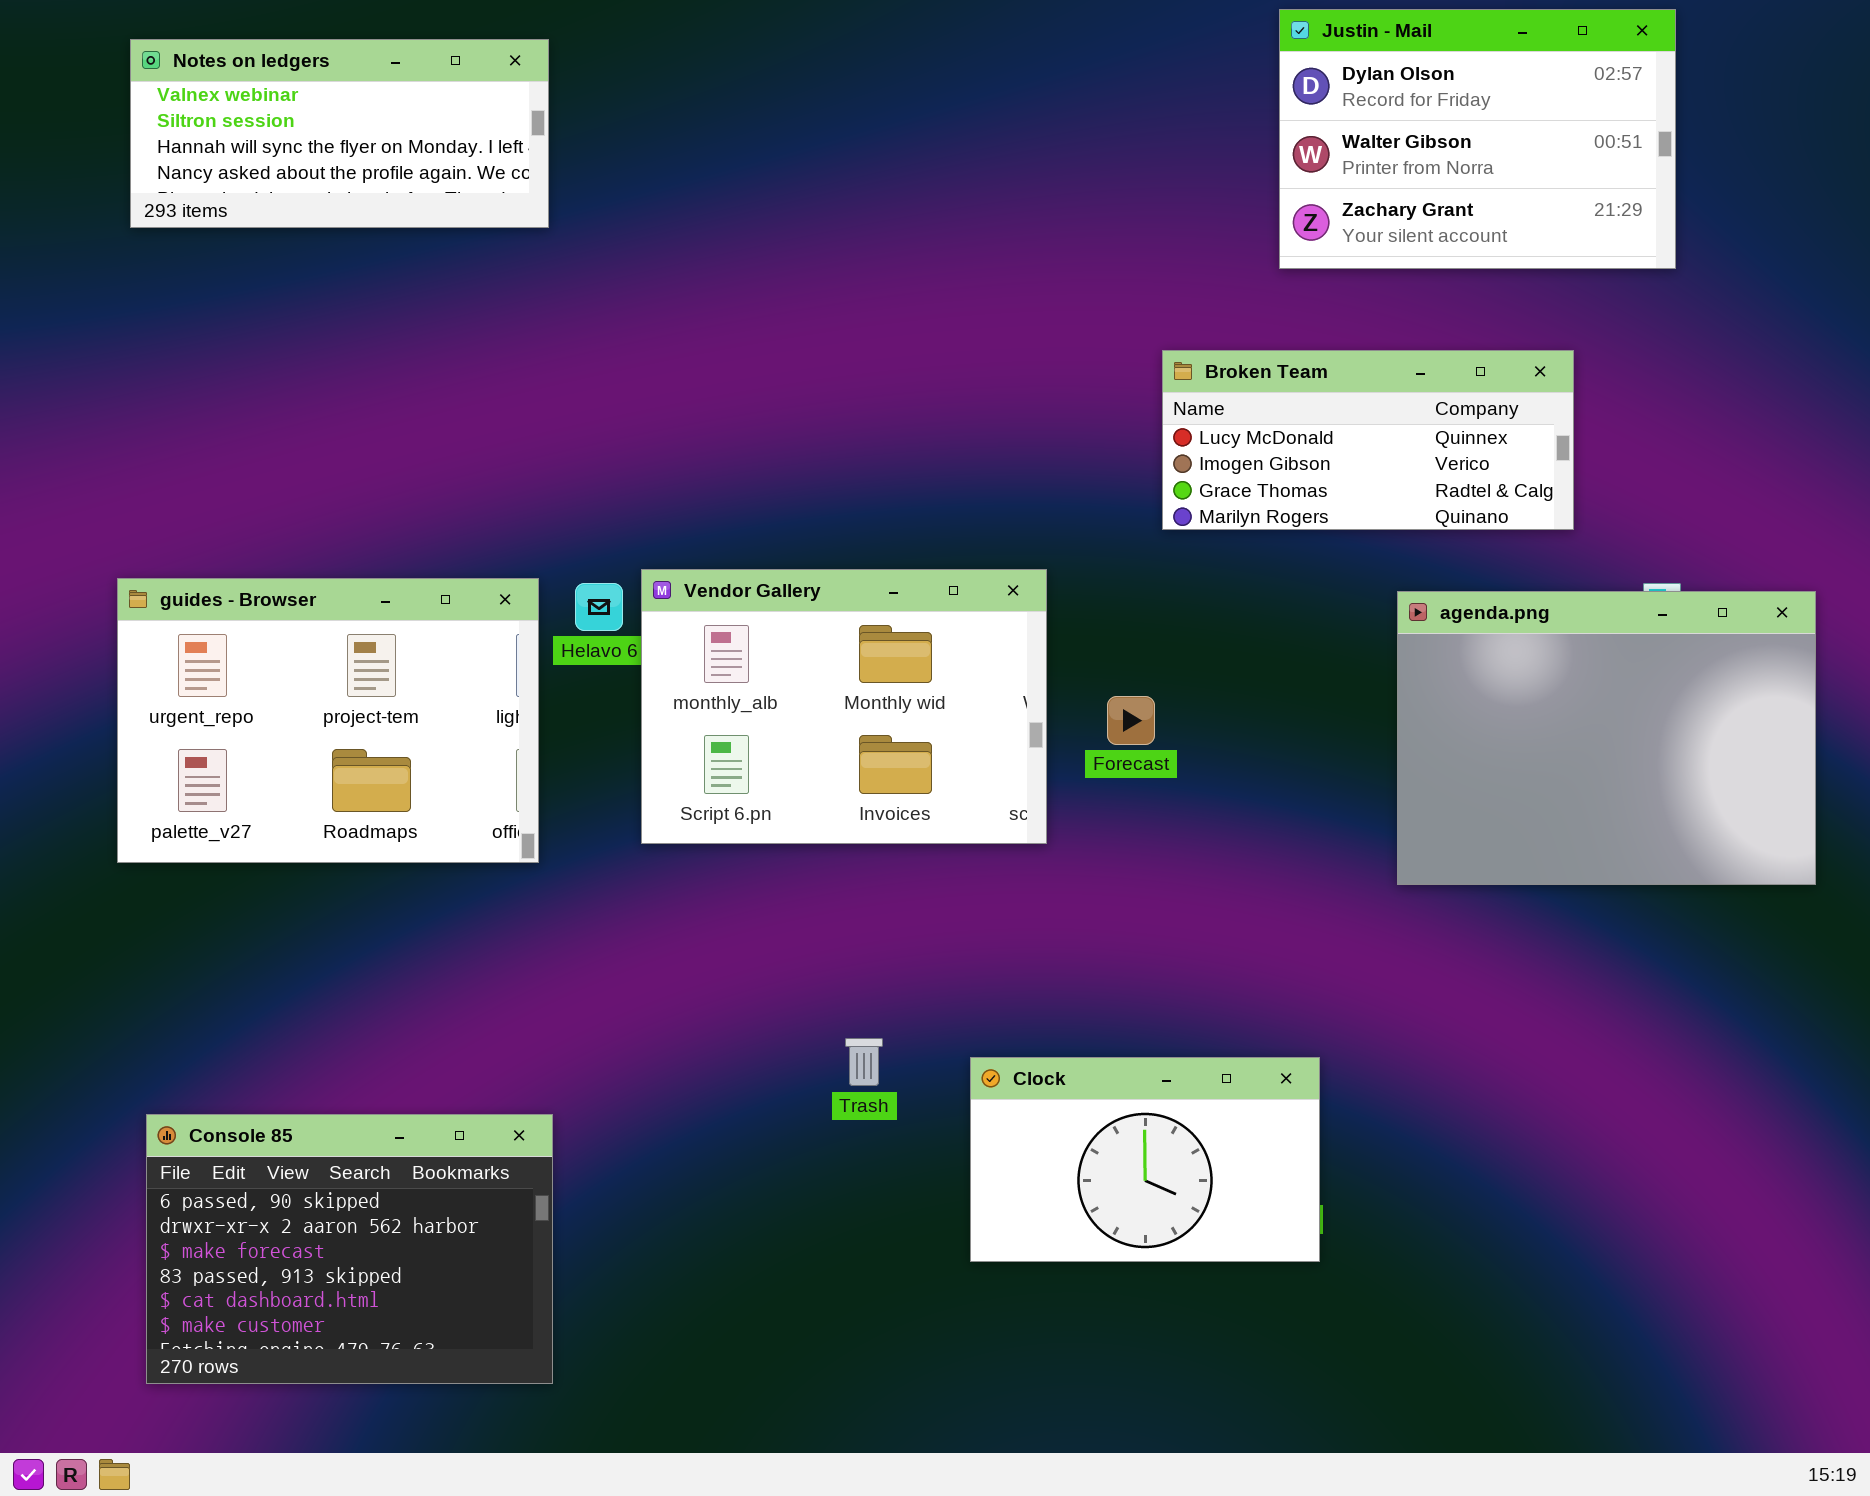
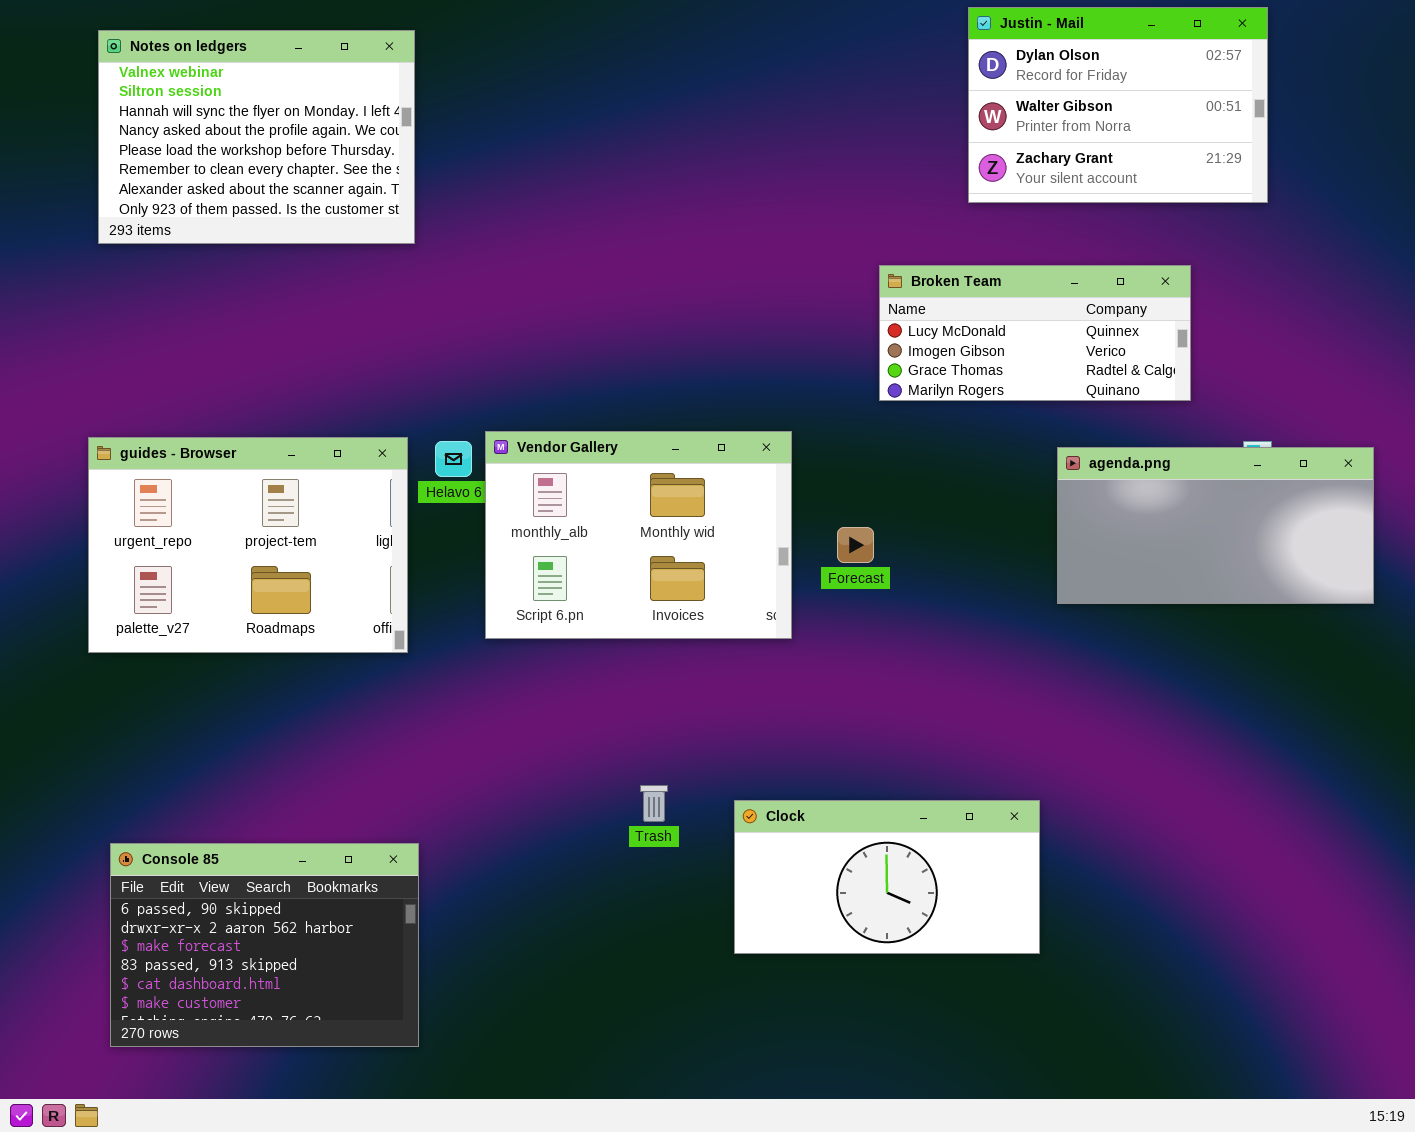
Notes on ledgers: [130,39,549,228] -> [98,30,415,244], resized
agenda.png: [1397,591,1816,885] -> [1057,447,1374,604], resized
Clock: [970,1057,1320,1262] -> [734,800,1040,954], resized

